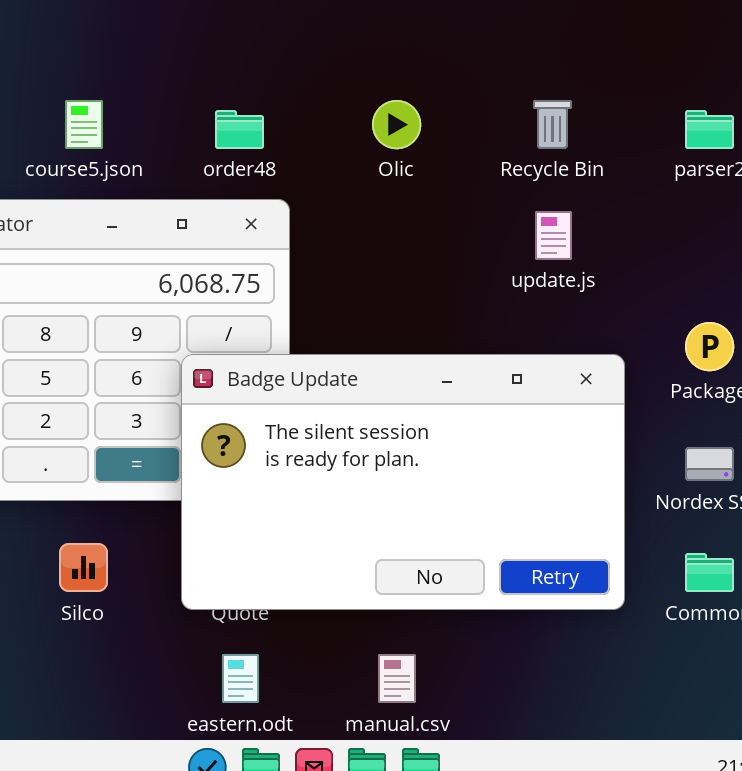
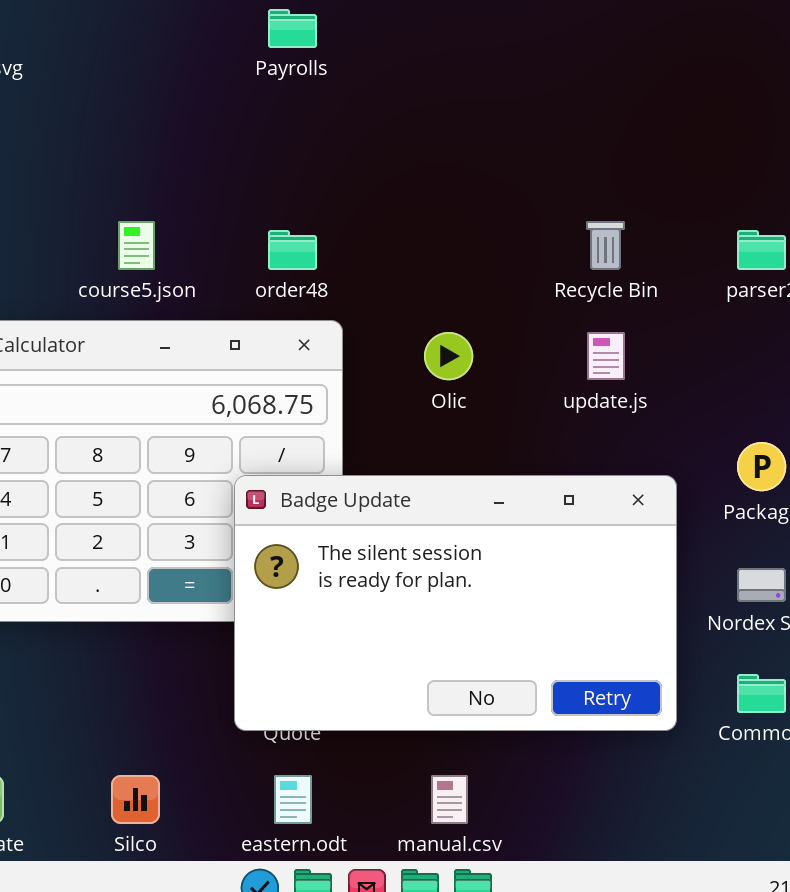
Olic: [372,100,421,149] -> [424,332,473,380], moved
Silco: [59,543,108,592] -> [111,775,160,824], moved

